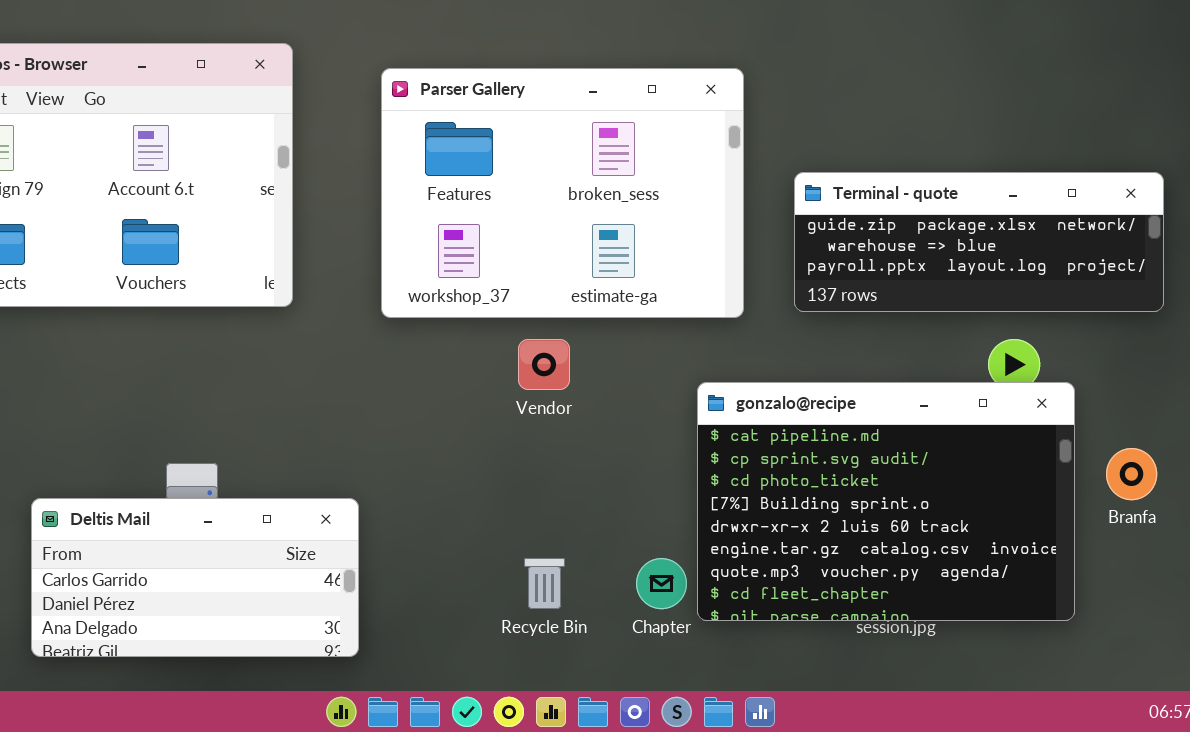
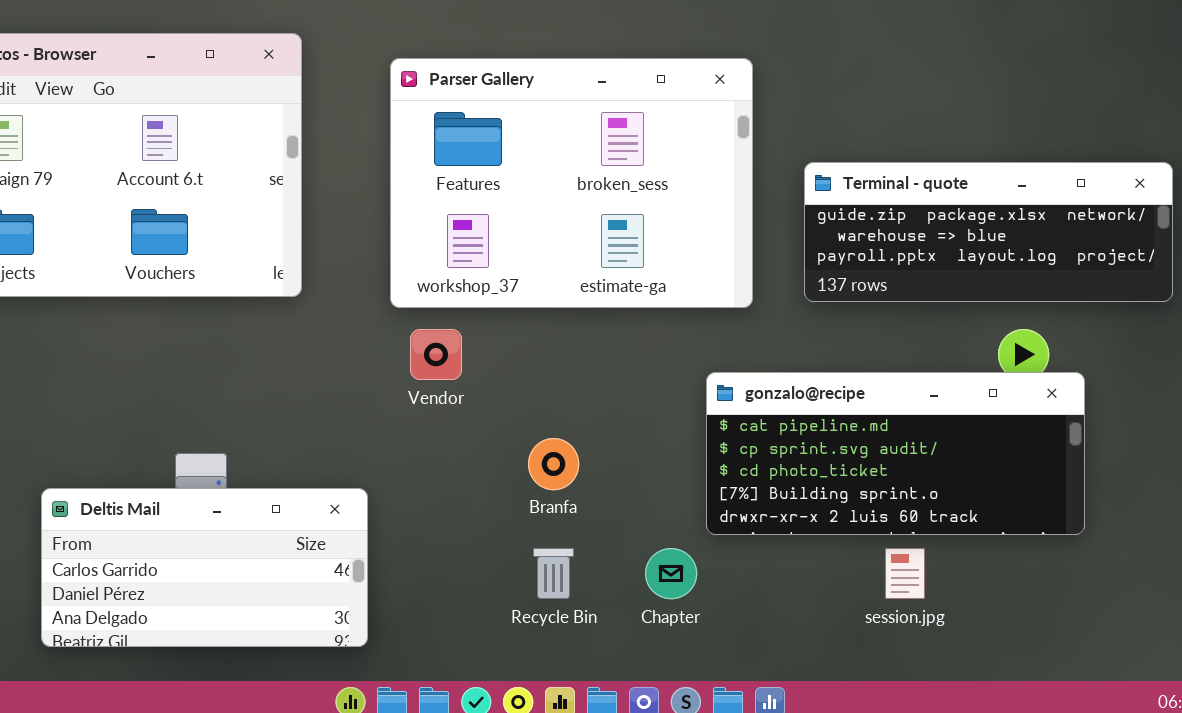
Vendor: [518,339,570,390] -> [410,329,462,380], moved
gonzalo@recipe: [697,382,1075,621] -> [706,372,1085,535], resized
Branfa: [1106,448,1157,500] -> [528,438,579,490], moved

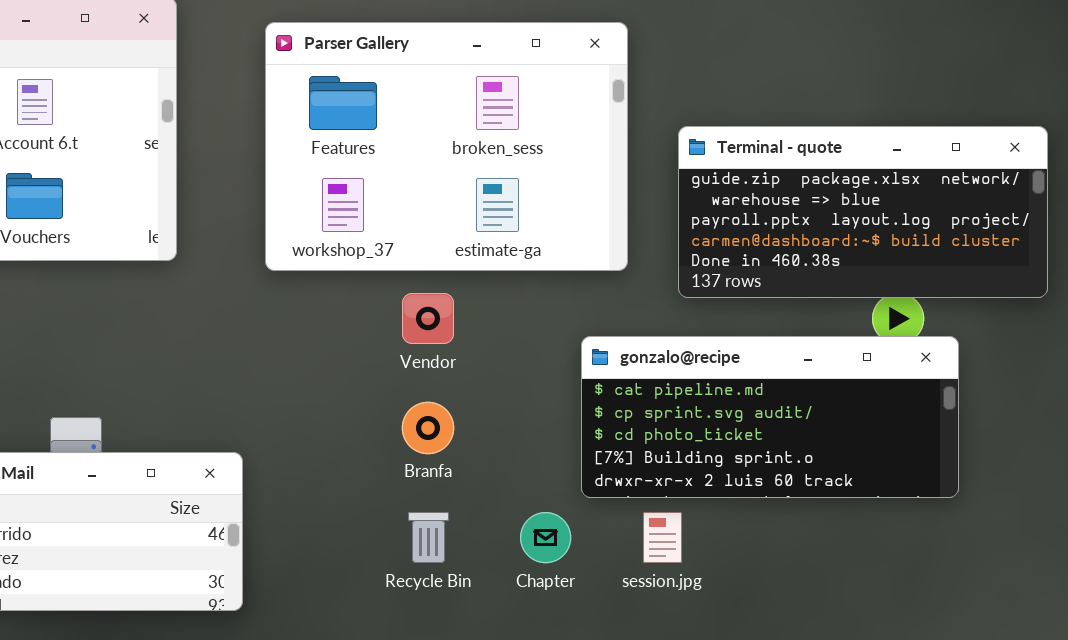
Terminal - quote: [804,162,1173,302] -> [678,126,1048,298], resized
Vendor: [410,329,462,380] -> [402,293,454,344], moved
session.jpg: [885,548,925,599] -> [643,512,682,563], moved

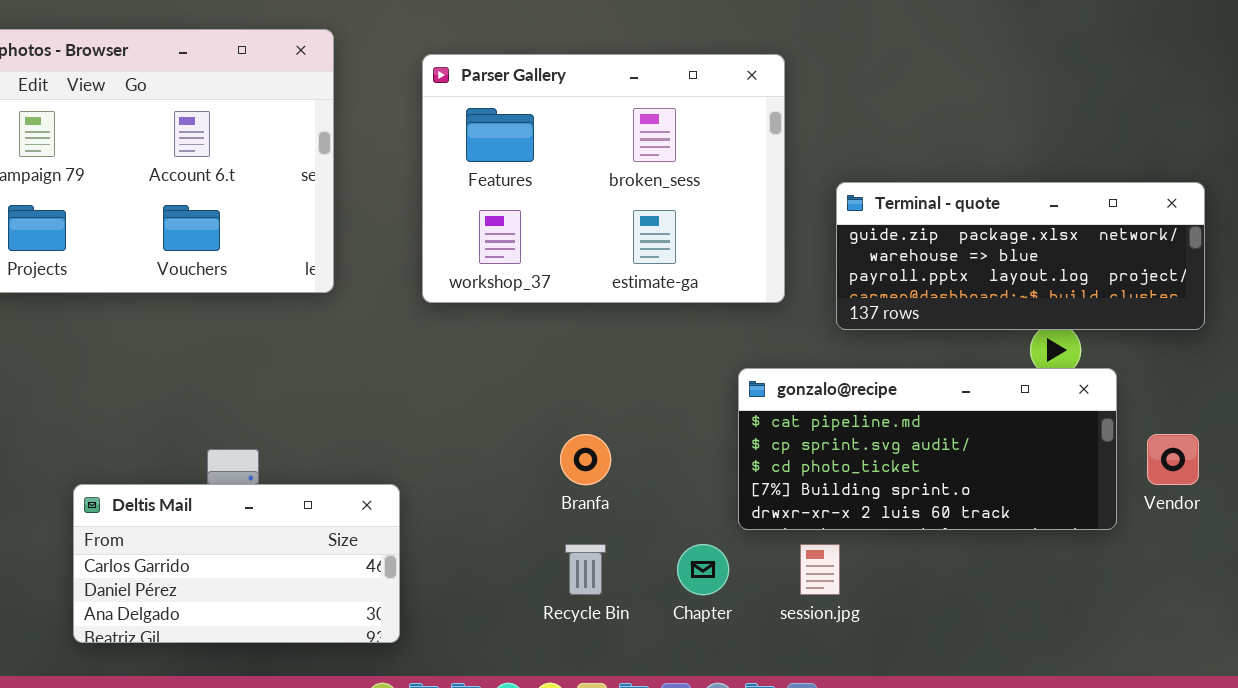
Terminal - quote: [678,126,1048,298] -> [836,182,1205,330], resized
Vendor: [402,293,454,344] -> [1147,434,1199,485], moved

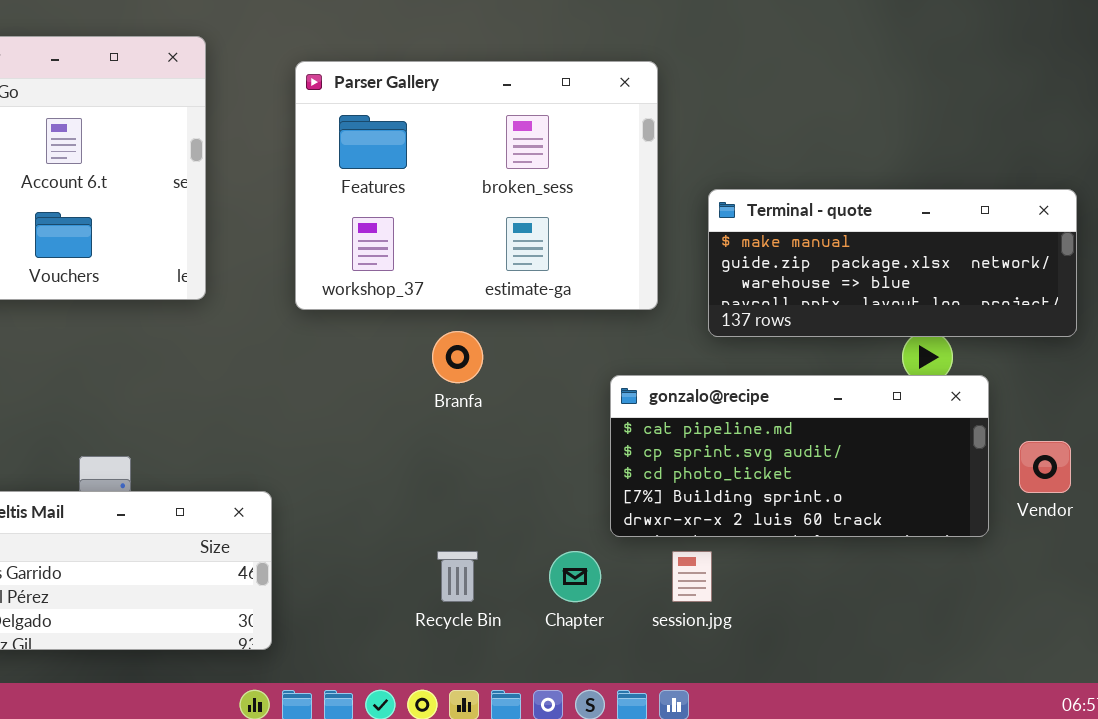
Terminal - quote: [836,182,1205,330] -> [708,189,1077,337], scrolled up 1 row
Branfa: [560,434,611,485] -> [432,331,483,383], moved

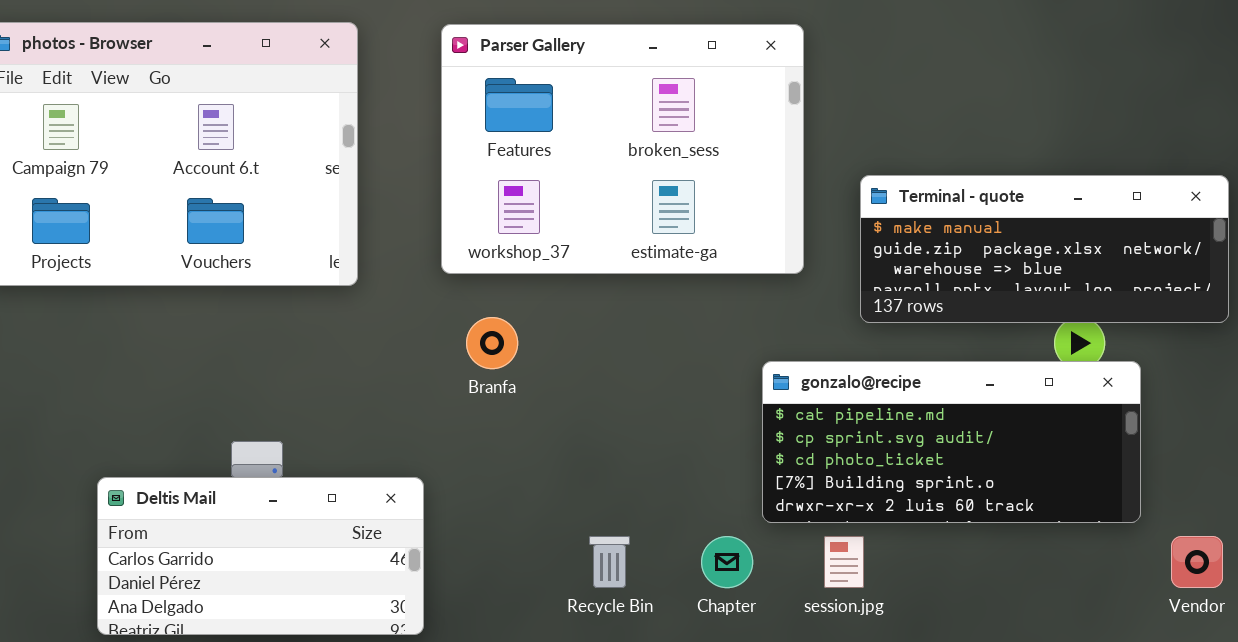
Parser Gallery: [295,61,658,310] -> [441,24,804,274], moved
Branfa: [432,331,483,383] -> [466,317,518,369], moved
Vendor: [1019,441,1071,493] -> [1171,536,1223,588], moved

